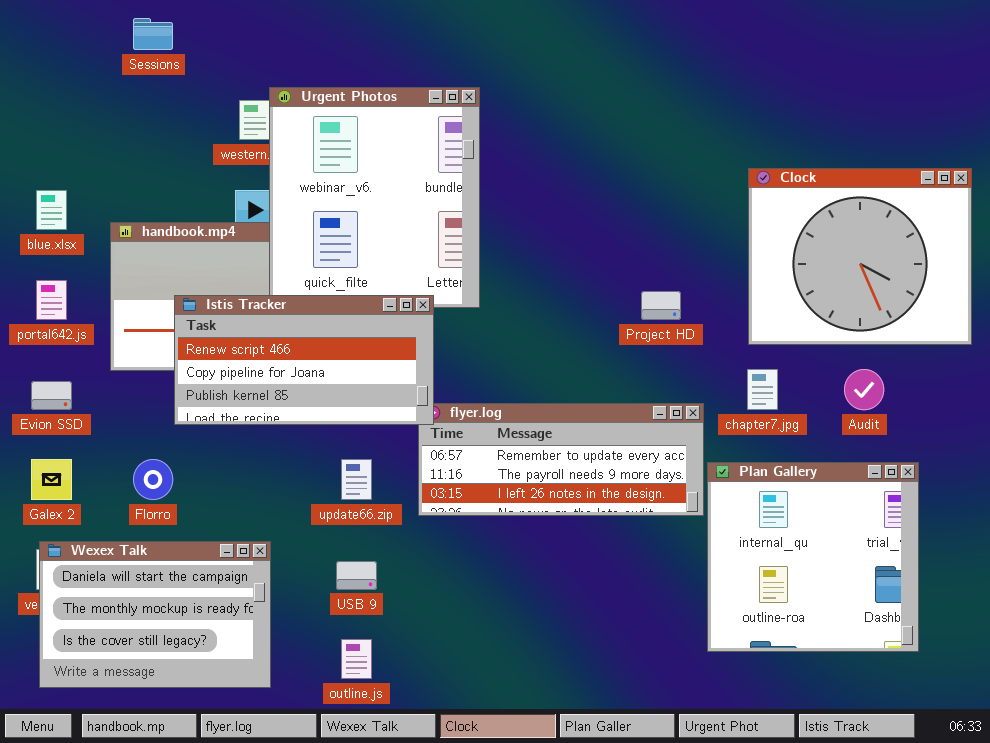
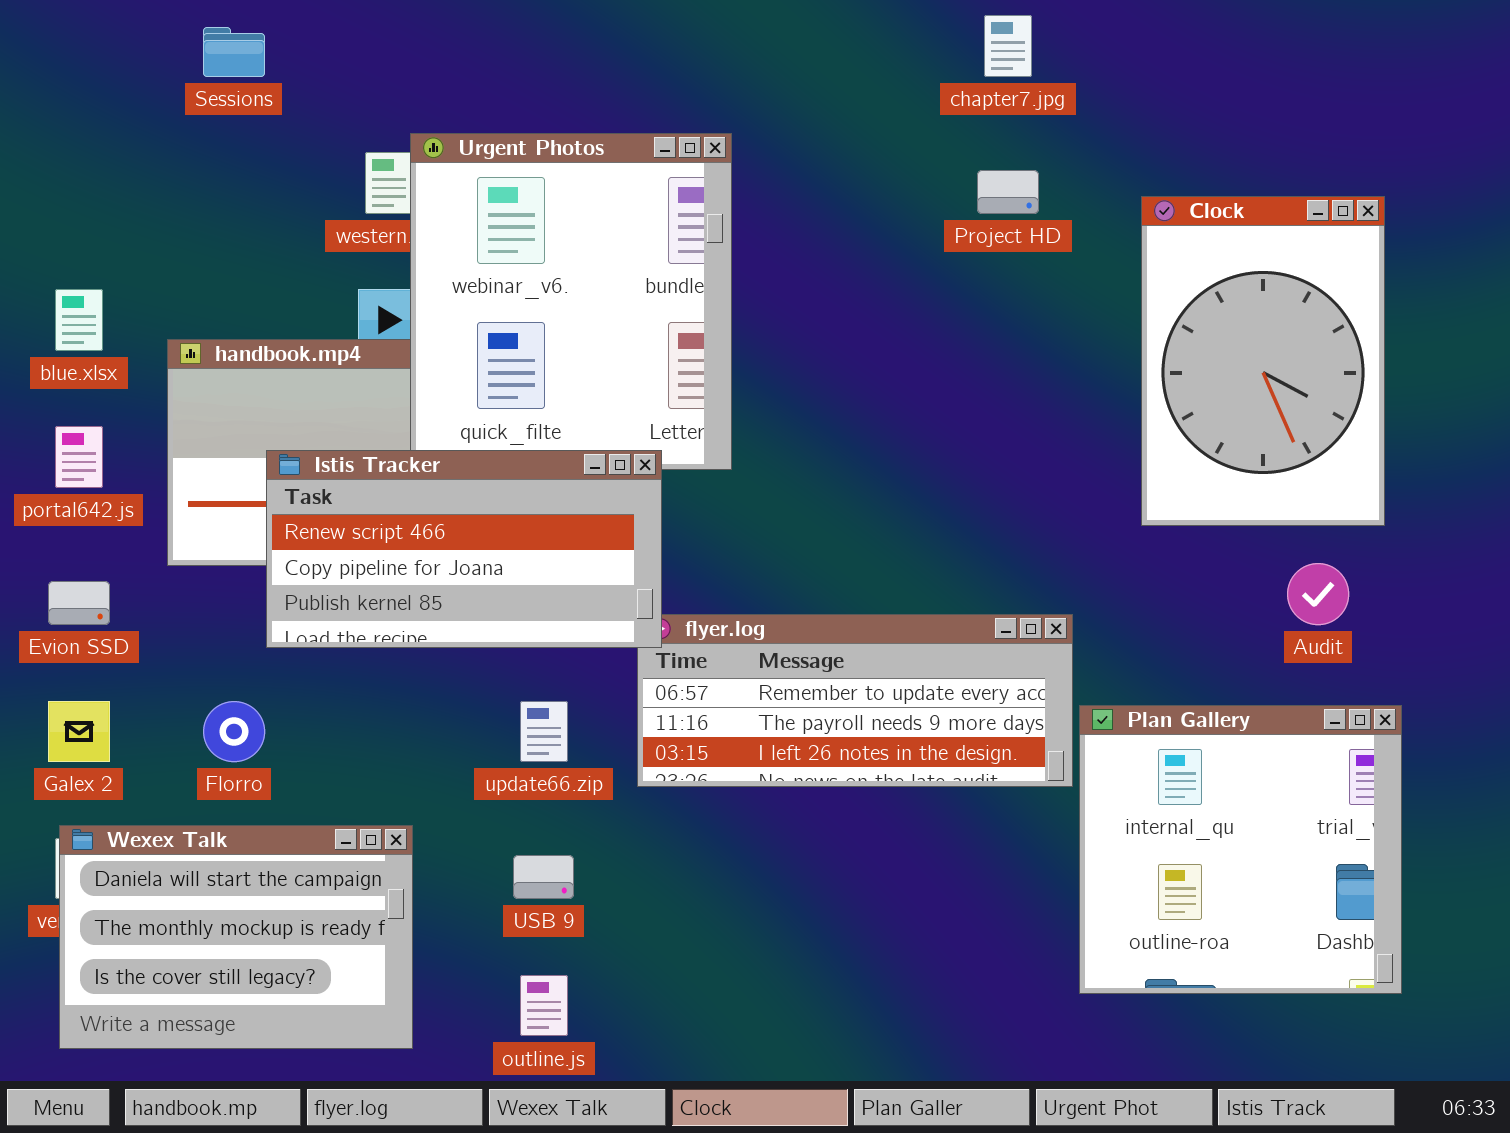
Clock: [748,168,972,345] -> [1141,196,1385,526], resized
Project HD: [641,291,681,320] -> [977,170,1039,214], moved
chapter7.jpg: [747,369,778,410] -> [984,15,1032,77], moved

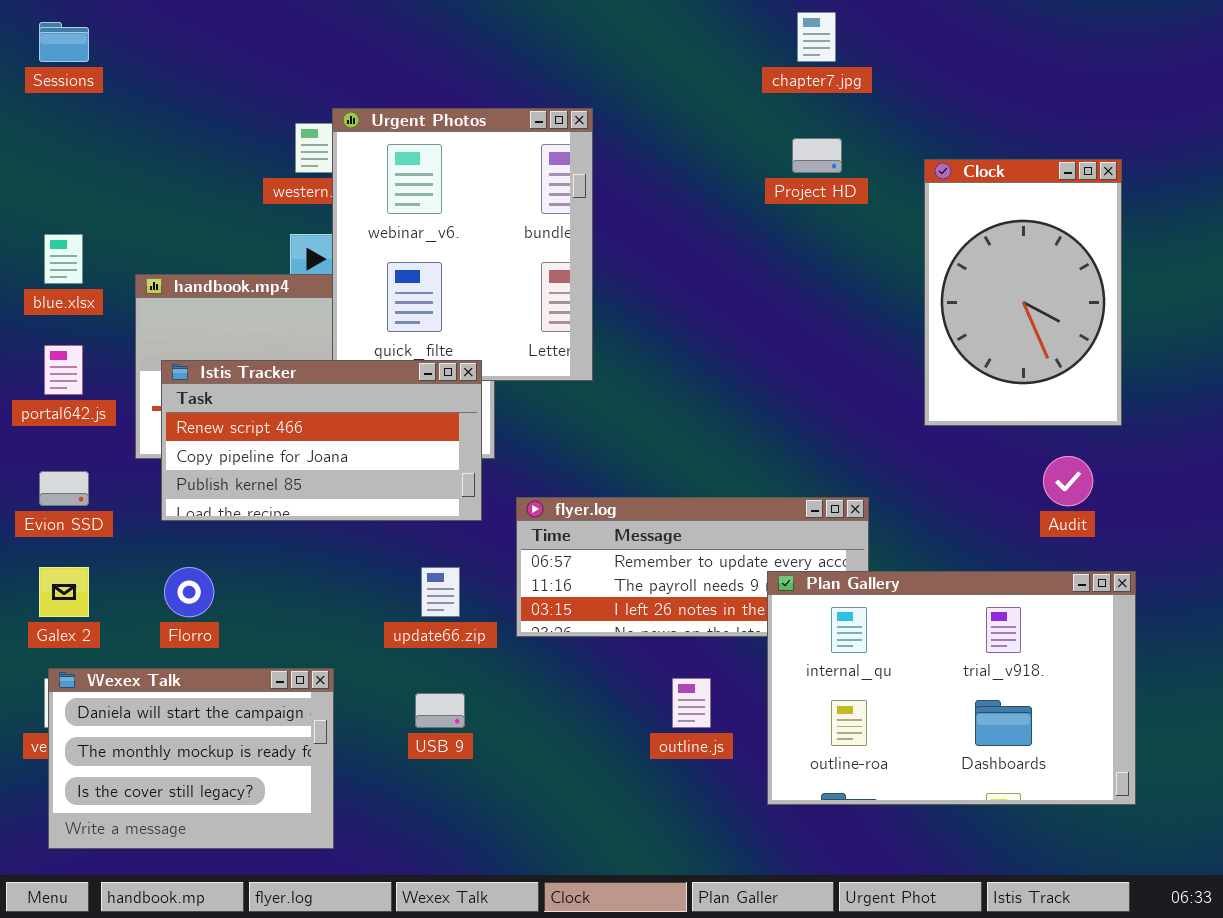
Sessions: [203,27,265,77] -> [39,22,89,62], moved
Istis Tracker: [266,450,662,648] -> [161,360,482,521], moved
Plan Gallery: [1079,705,1402,994] -> [767,571,1136,805], resized
outline.js: [520,975,568,1036] -> [672,678,711,728], moved

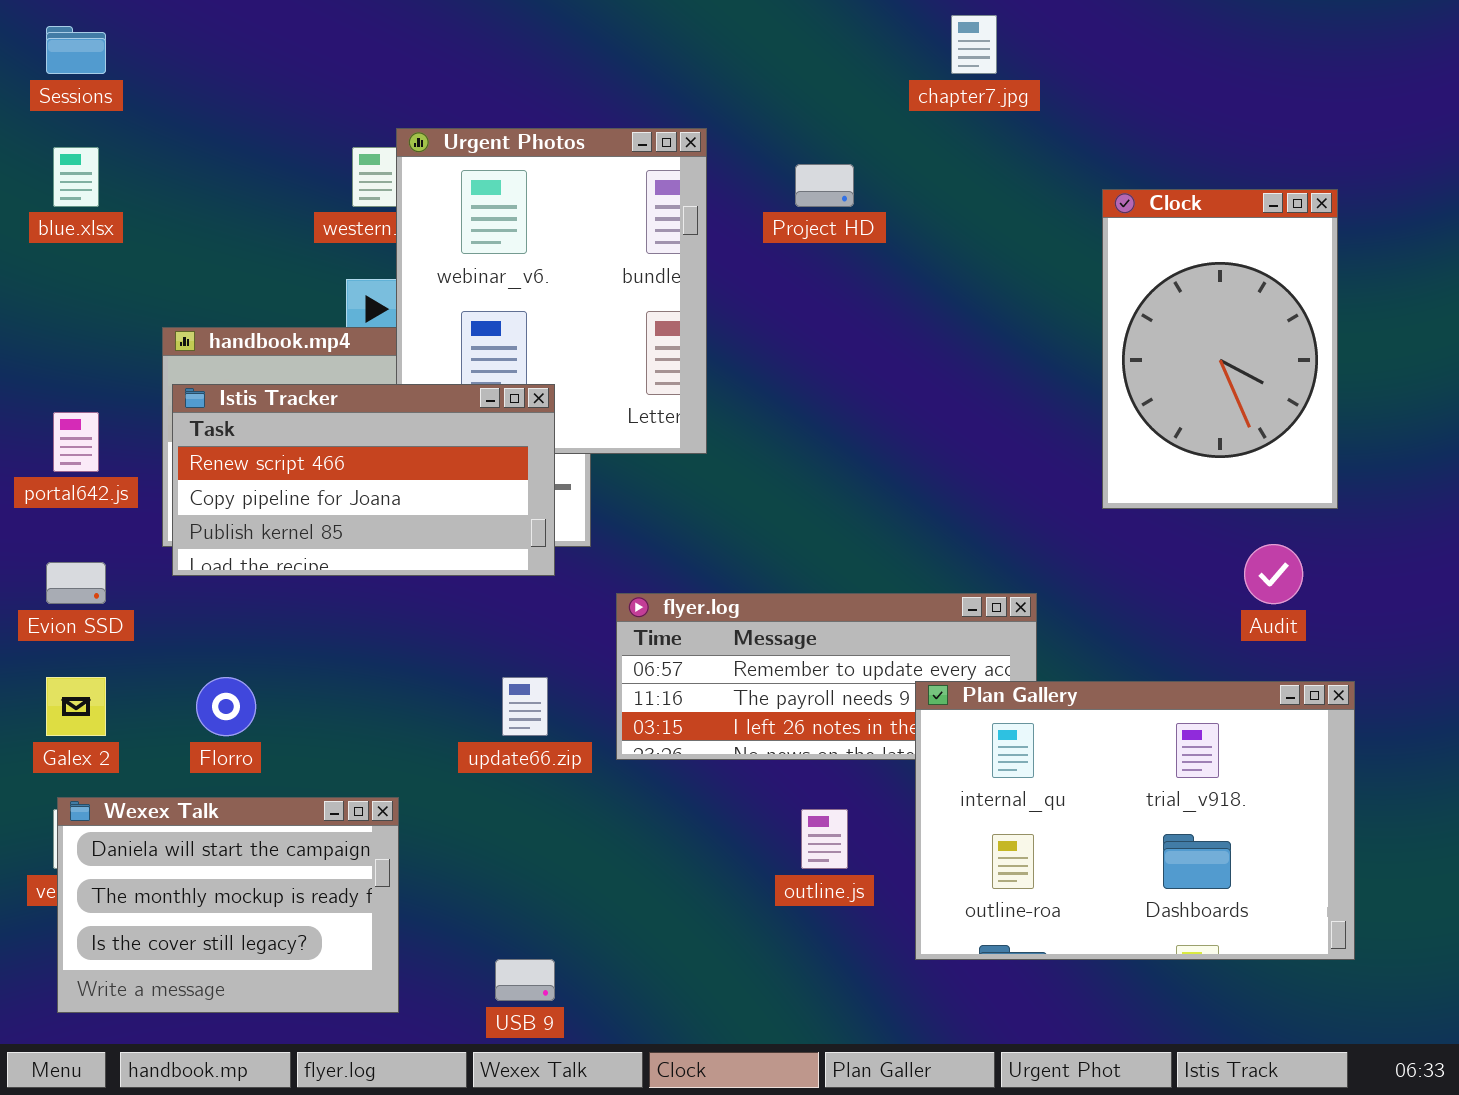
Project HD: [792,138,842,173] -> [795,164,854,207], moved
blue.xlsx: [44,234,83,284] -> [53,147,99,207], moved
Istis Tracker: [161,360,482,521] -> [172,384,555,576], moved
USB 9: [415,693,465,728] -> [495,959,555,1001], moved

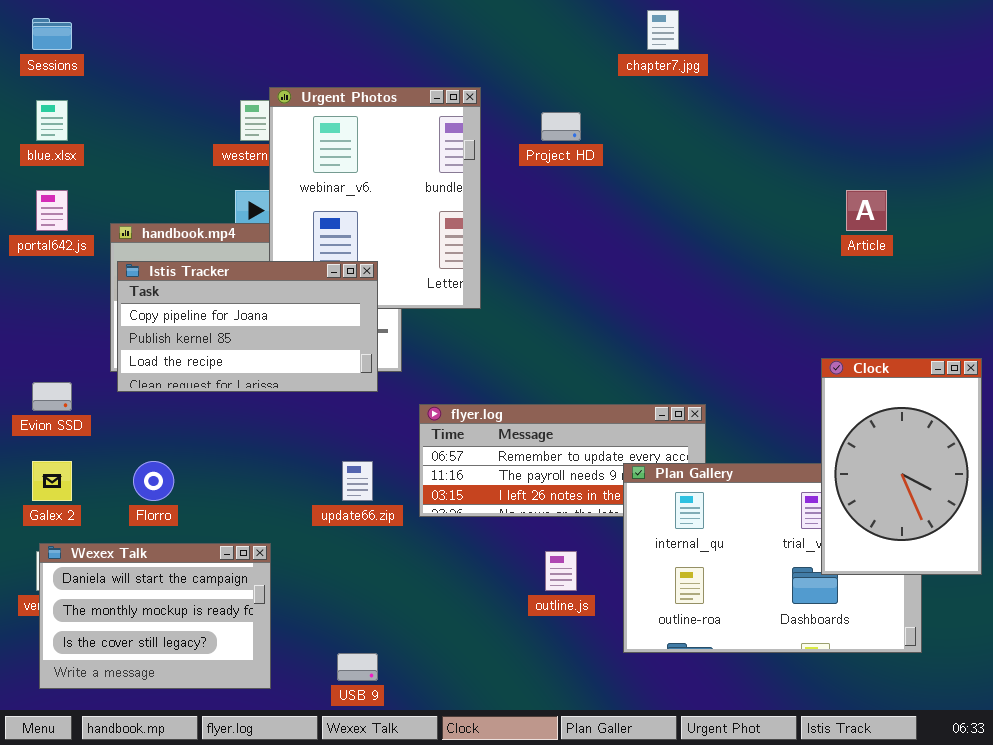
Clock: [1102,189,1338,509] -> [821,358,982,575], moved
Istis Tracker: [172,384,555,576] -> [117,261,378,392], scrolled down 1 row
portal642.js: [53,412,99,472] -> [36,190,68,231], moved

